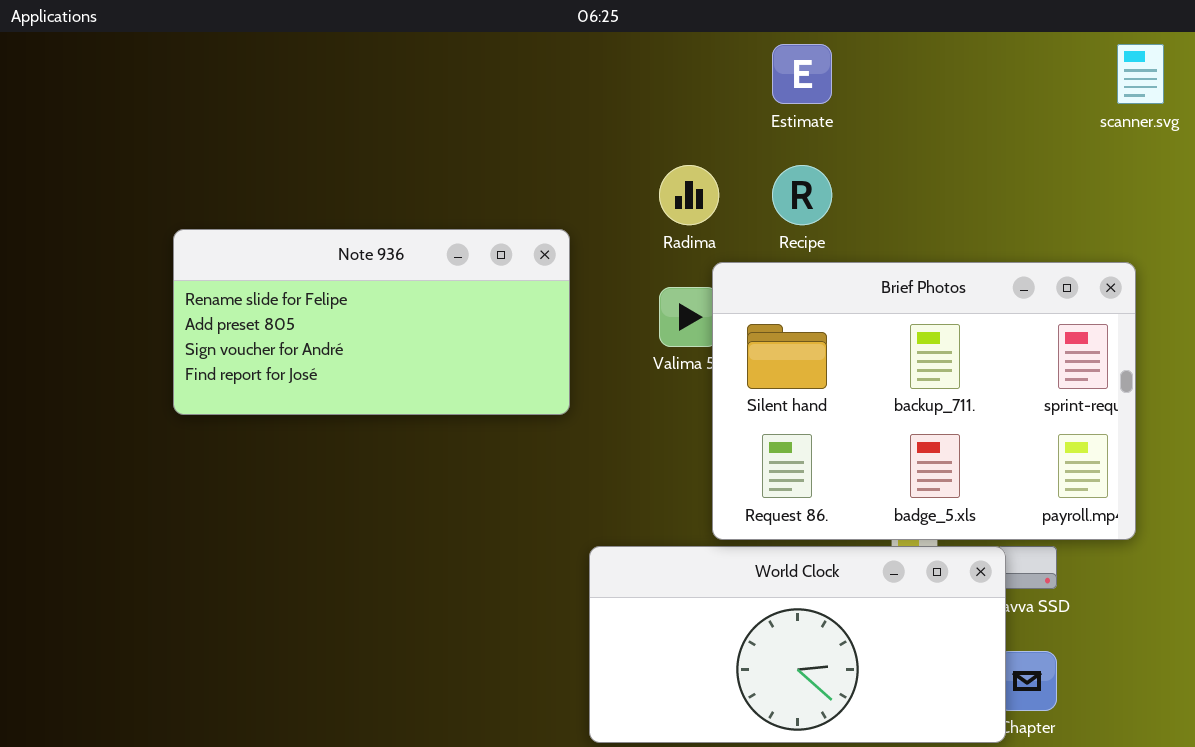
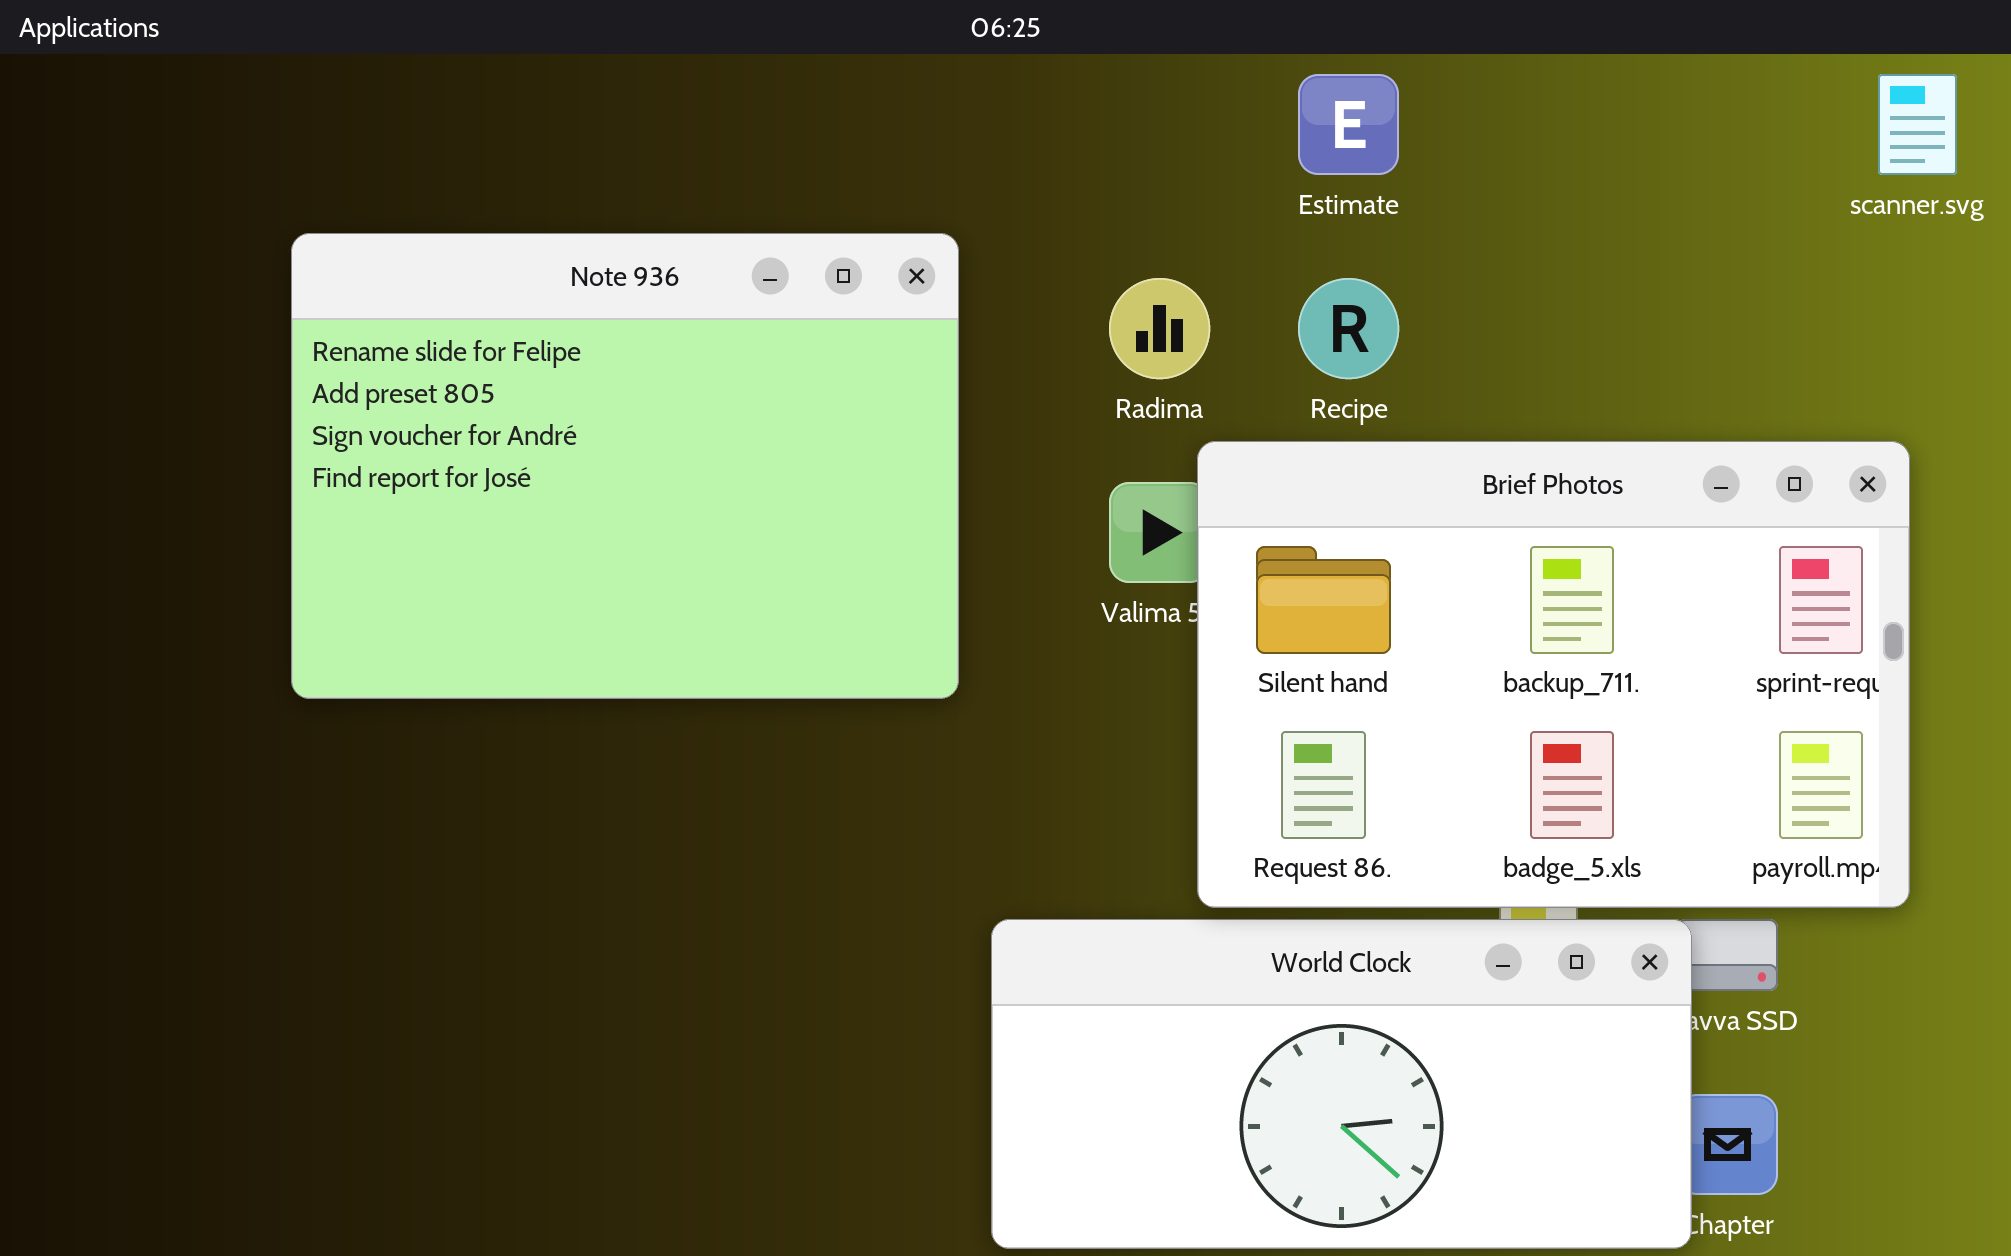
Note 936: [173,229,570,415] -> [291,233,959,699], resized

